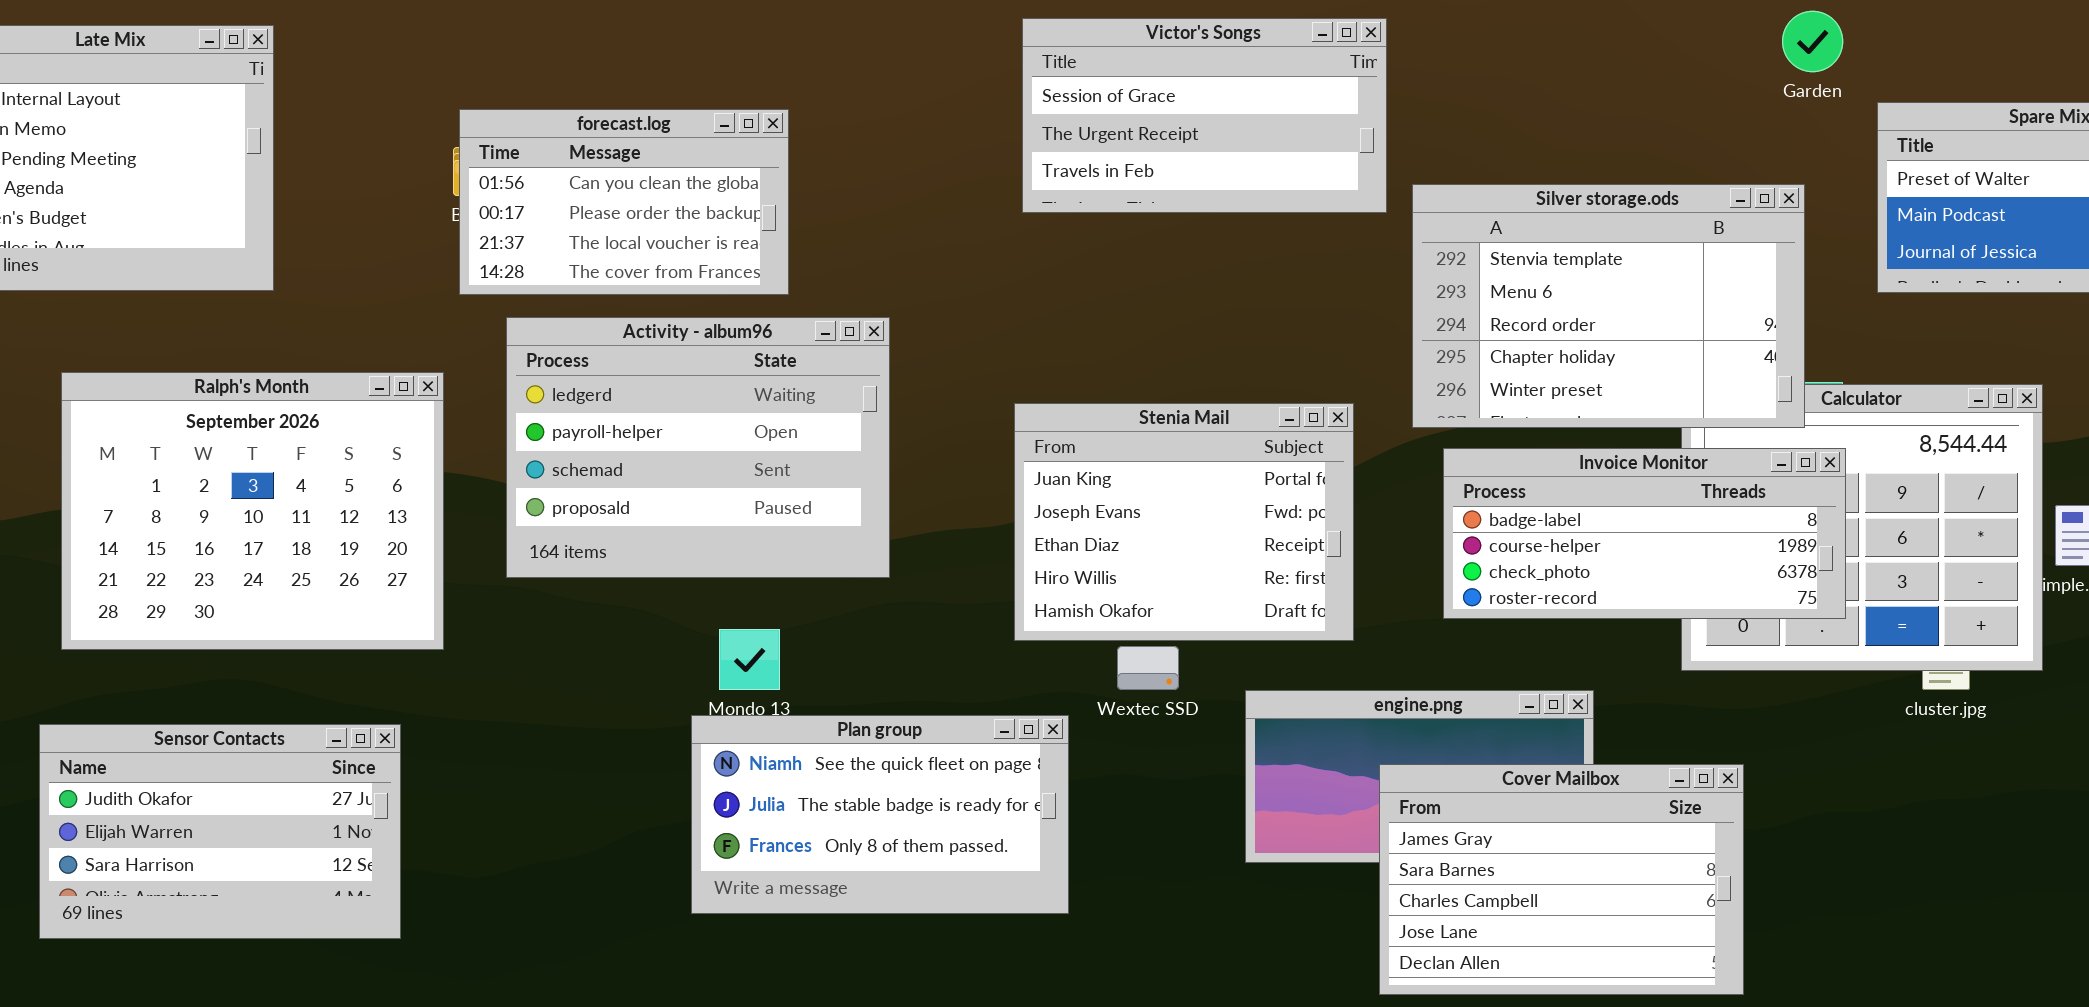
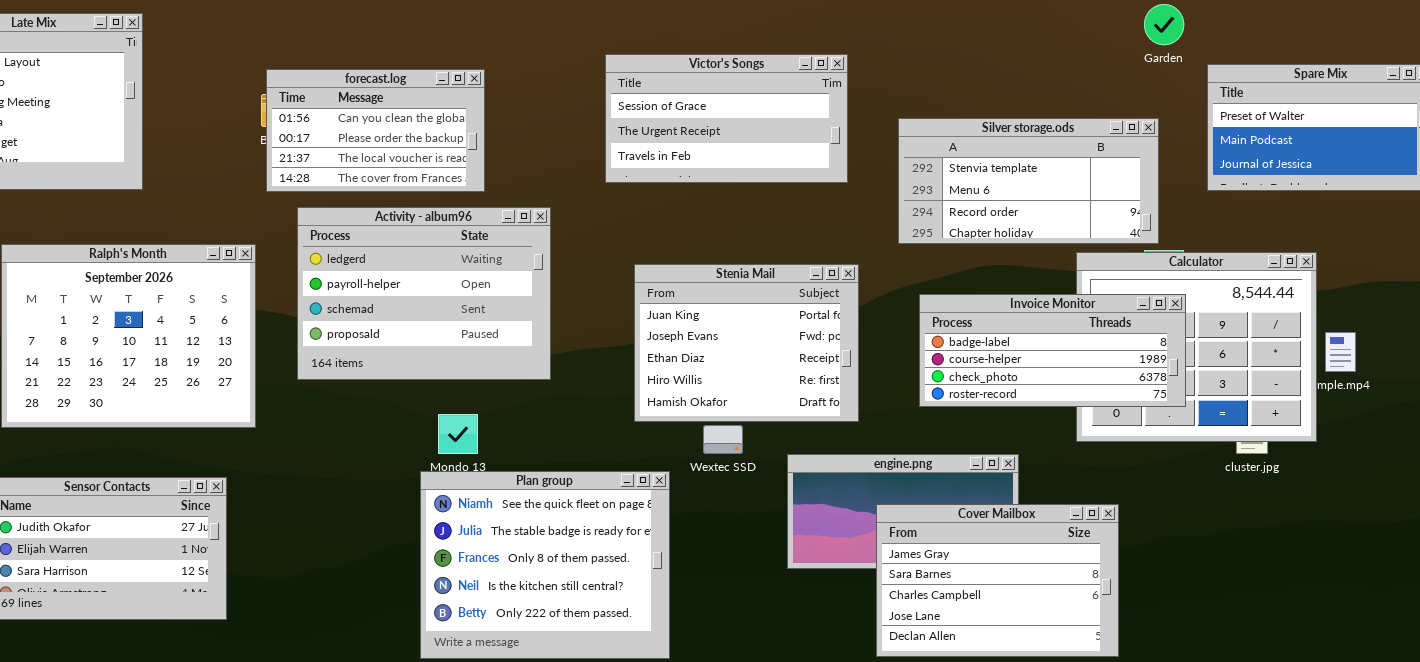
Victor's Songs: [1022,18,1387,213] -> [605,54,848,183], moved
Silver storage.ods: [1412,184,1805,428] -> [898,118,1159,244], resized
Plan group: [691,715,1069,914] -> [420,471,670,659], resized

